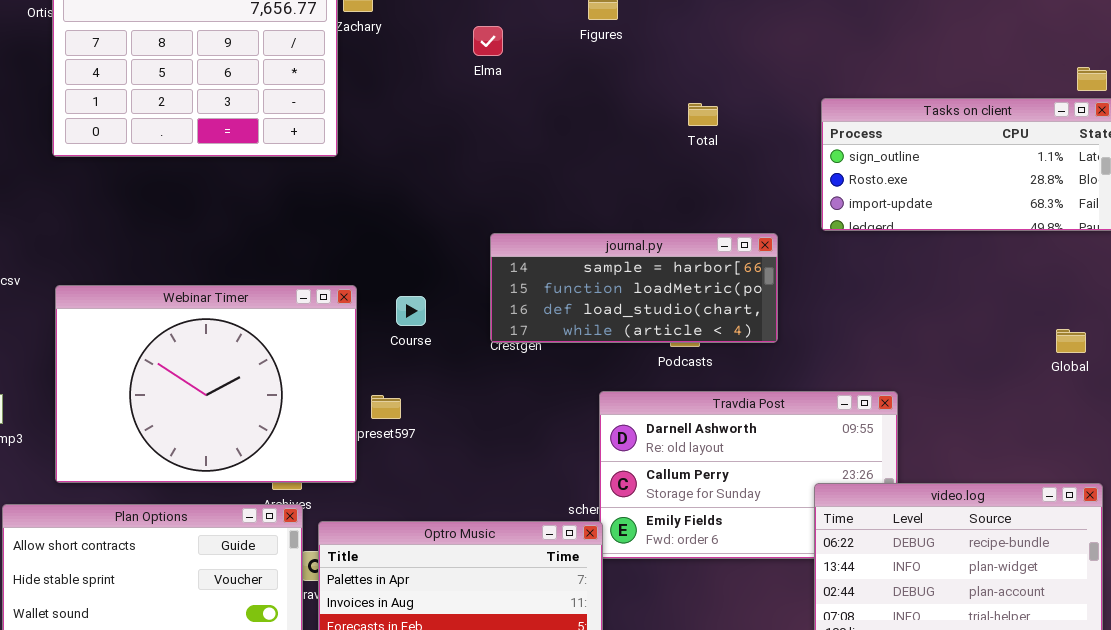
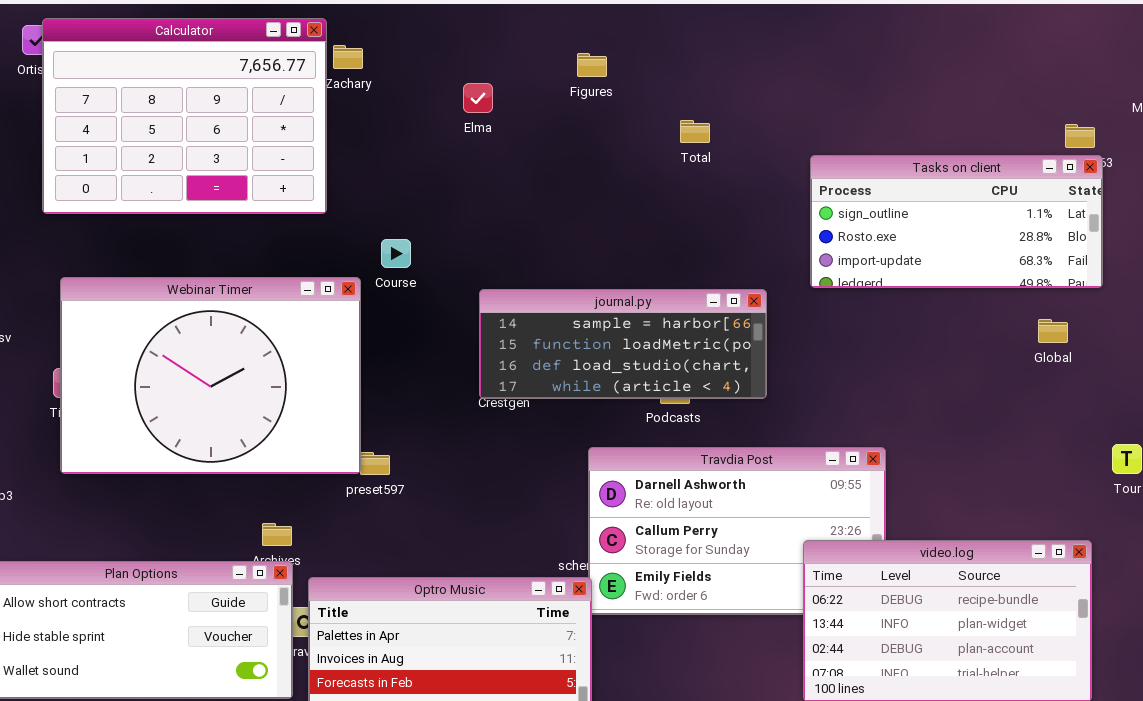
Total: [688,103,718,126] -> [680,120,710,143], moved
Webinar Timer: [55,285,357,483] -> [60,277,361,474], moved
Course: [396,296,426,326] -> [381,239,411,268], moved
Global: [1056,329,1086,353] -> [1038,319,1068,343], moved

